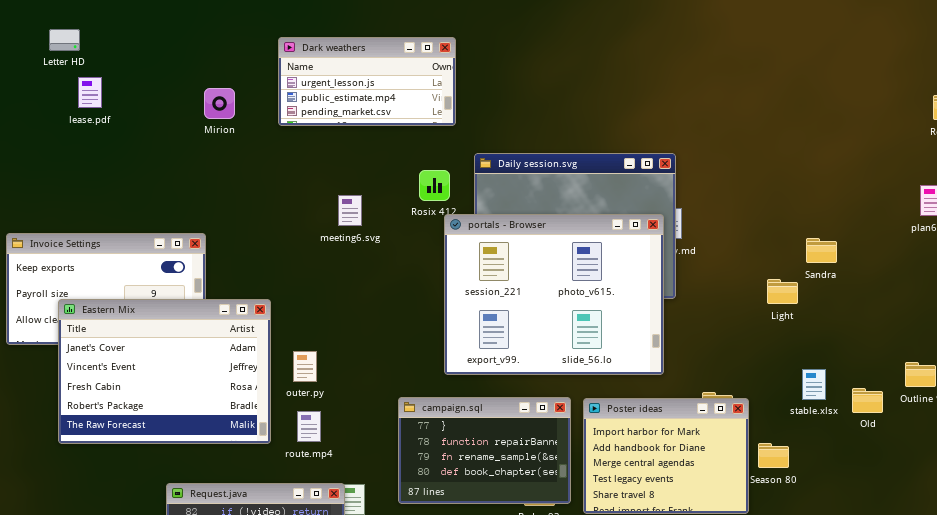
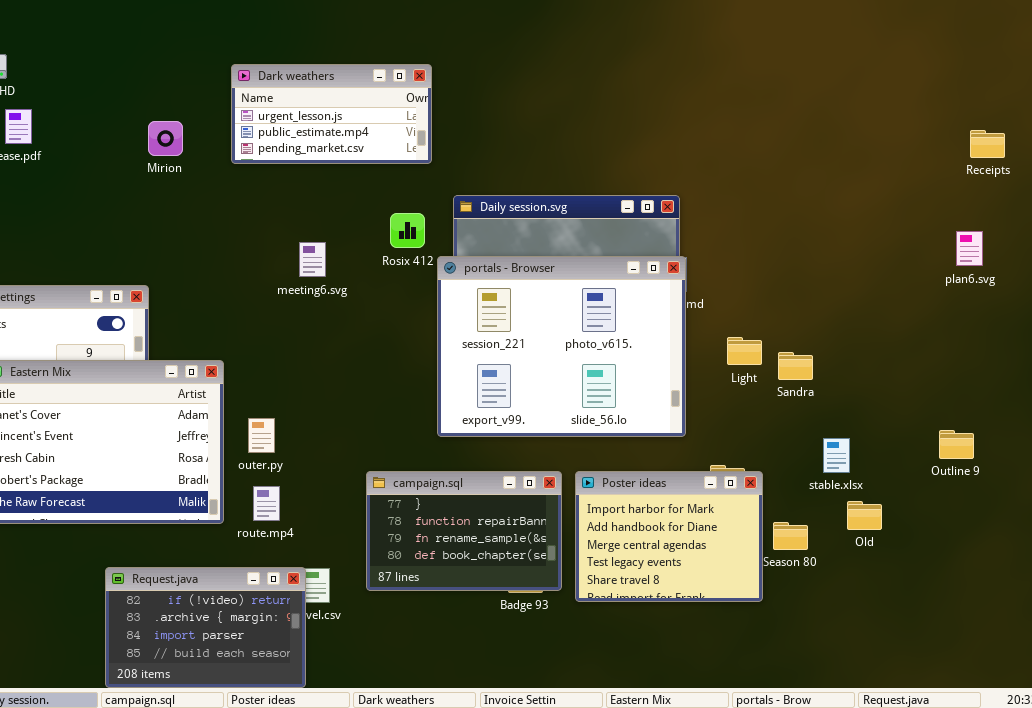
portals - Browser: [444,214,664,375] -> [437,256,686,437], moved
Sandra: [806,238,837,263] -> [778,352,813,380], moved
Light: [767,279,798,304] -> [727,337,762,365], moved
Old: [852,388,883,413] -> [847,501,882,530], moved

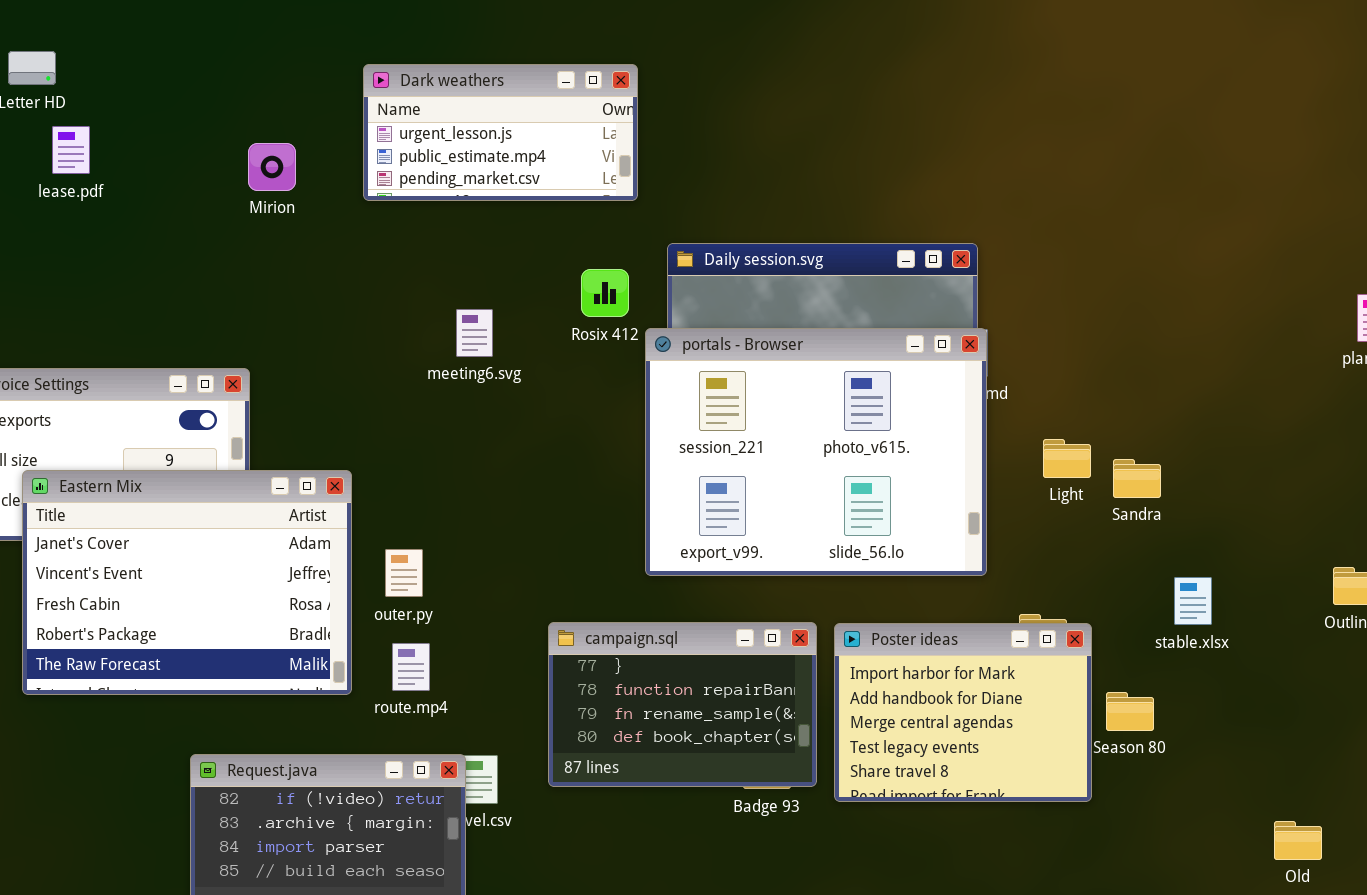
Old: [847,501,882,530] -> [1274,821,1322,860], moved

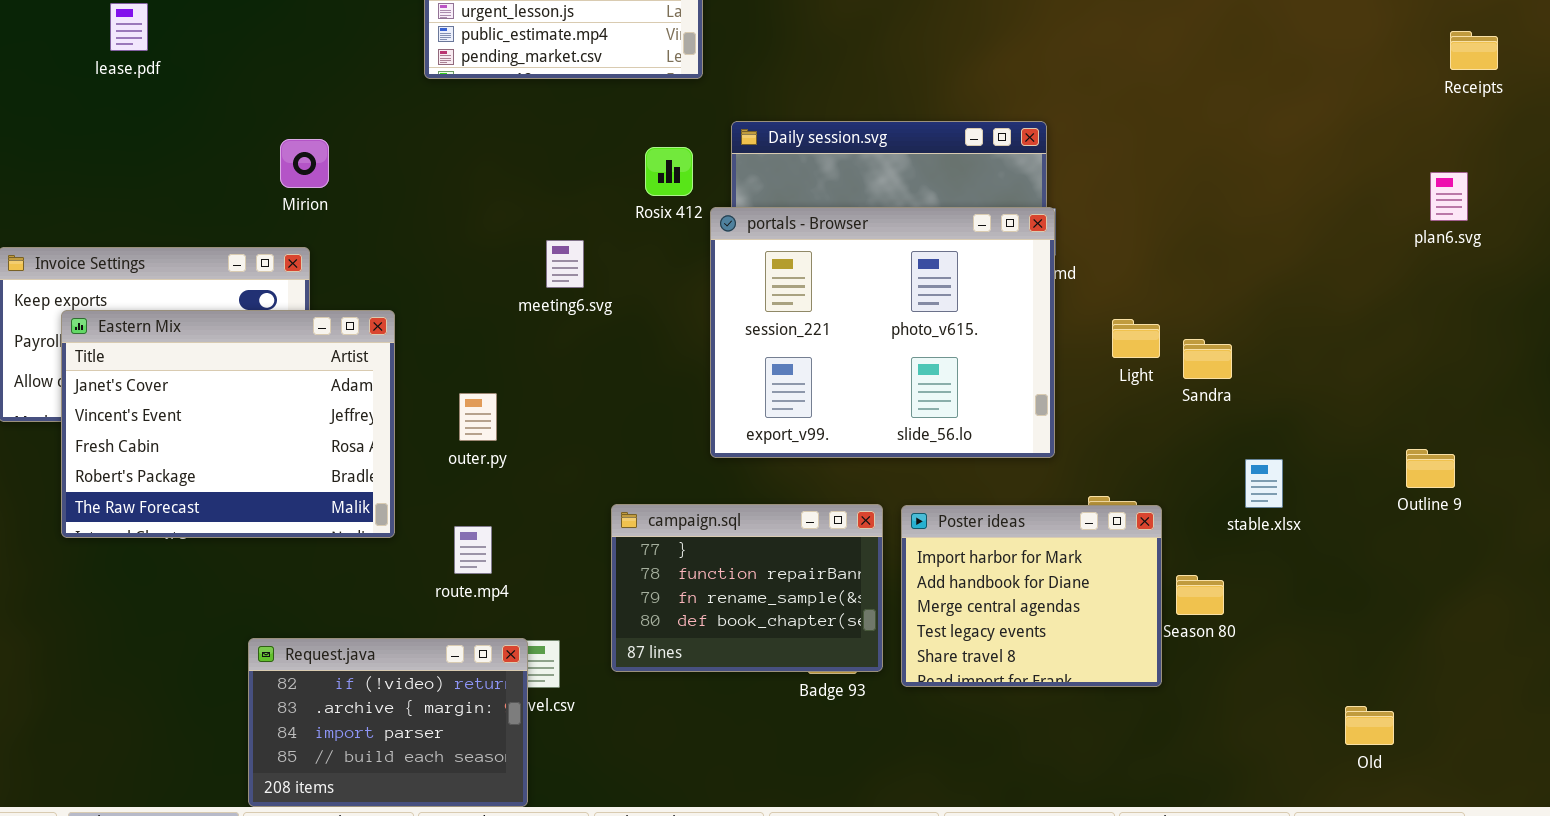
Mirion: [248,143,296,191] -> [280,139,329,188], moved
meeting6.svg: [456,309,493,357] -> [546,240,584,288], moved
Eastern Mix: [22,470,352,695] -> [61,310,395,538], moved
outer.py: [385,549,423,597] -> [459,393,497,441], moved

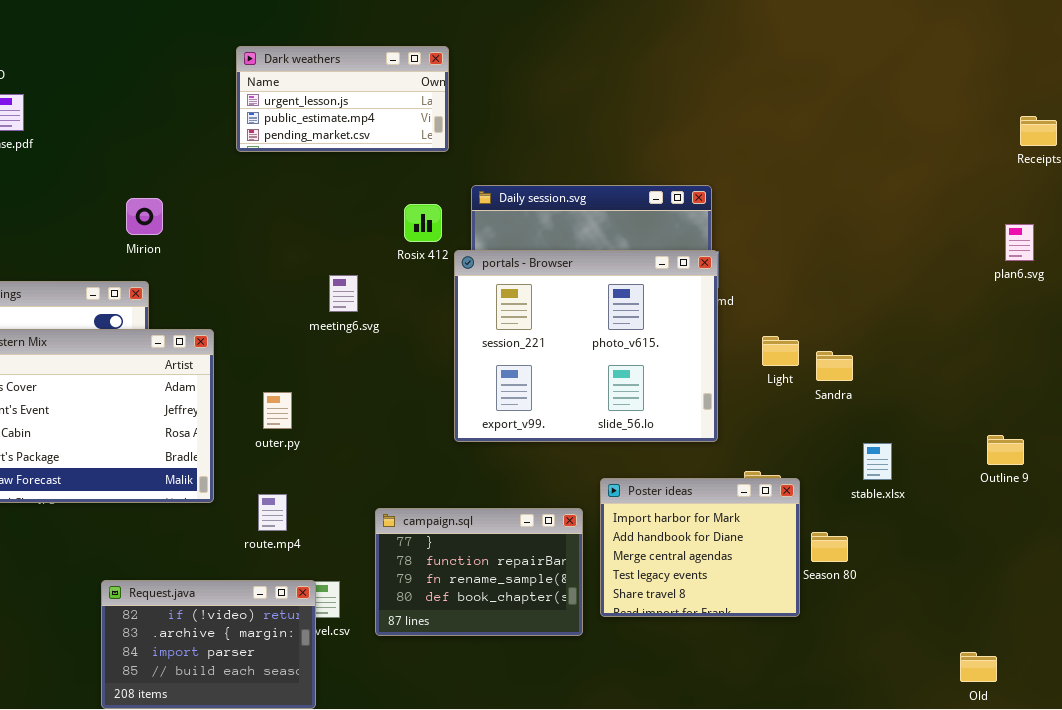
campaign.sql: [611,504,883,672] -> [375,508,583,636], moved
Old: [1345,706,1394,745] -> [960,652,997,682], moved

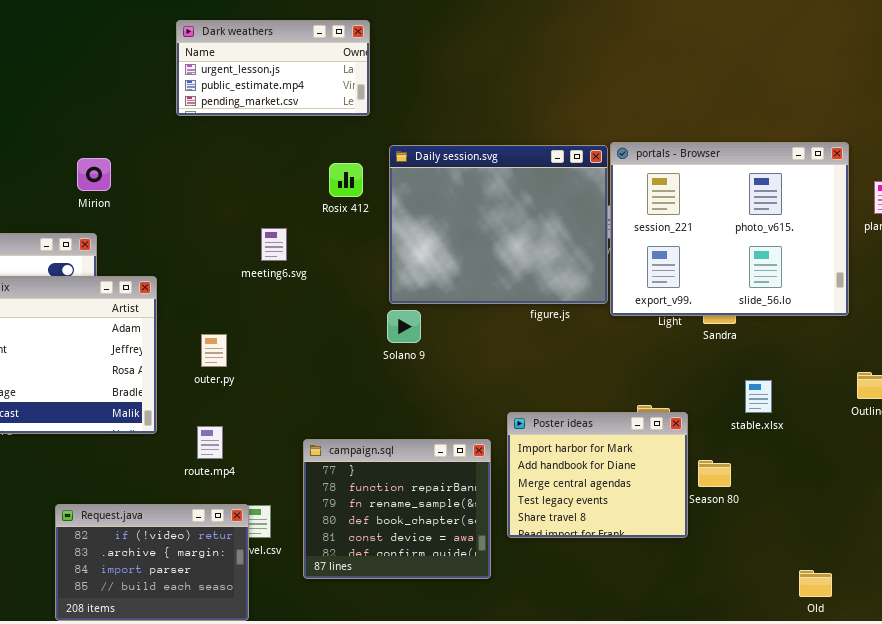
portals - Browser: [454,250,718,442] -> [610,142,849,316], moved
campaign.sql: [375,508,583,636] -> [303,439,491,579], resized
Old: [960,652,997,682] -> [799,570,832,597], moved

